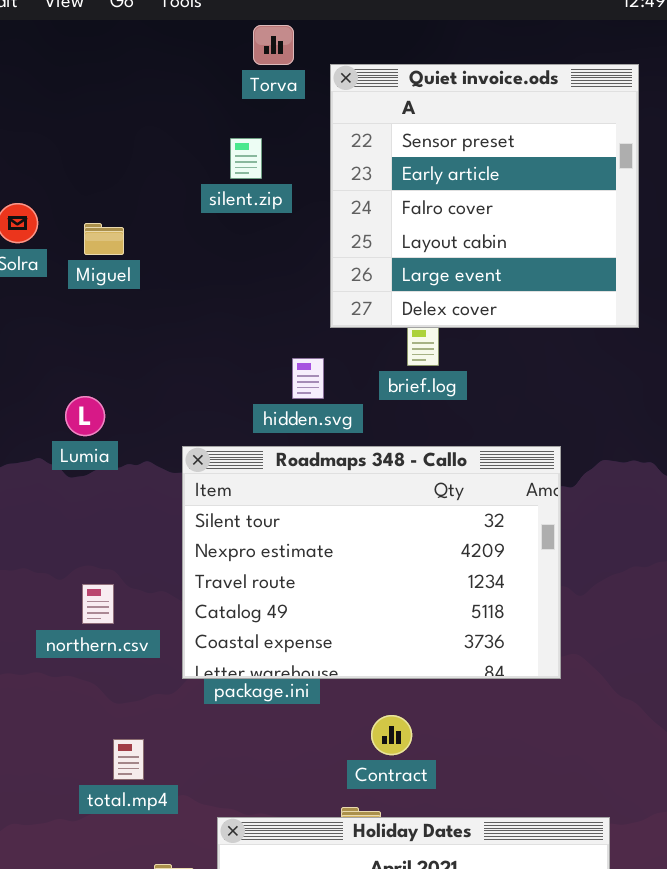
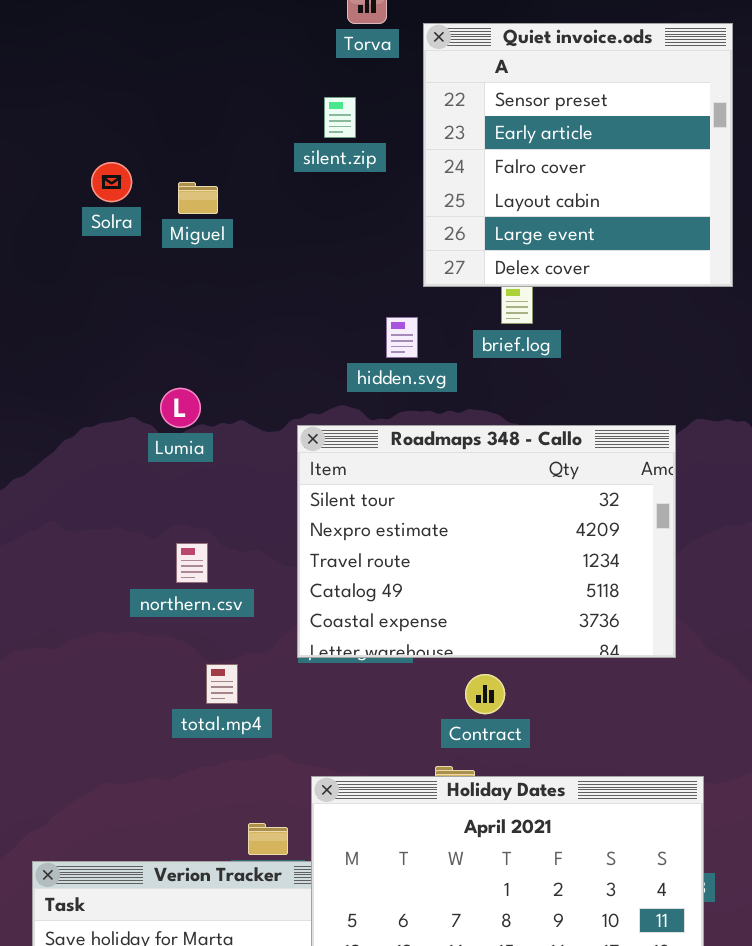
Lumia: [65,396,105,436] -> [160,388,201,428], moved
Roadmaps 348 - Callo: [182,446,561,679] -> [297,425,676,658], moved
total.mp4: [113,739,144,780] -> [206,664,238,704], moved

